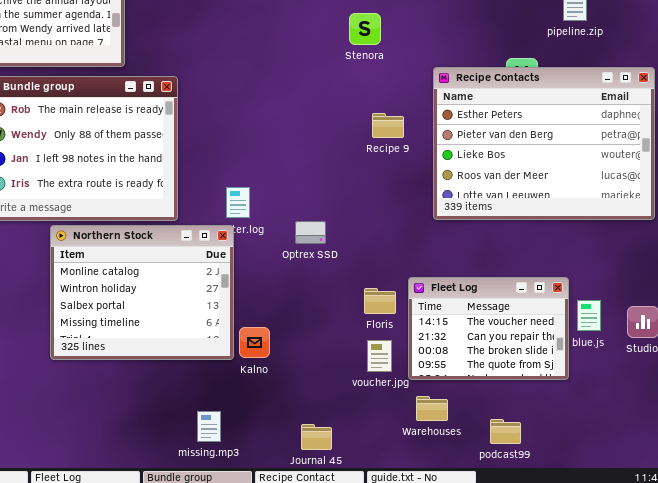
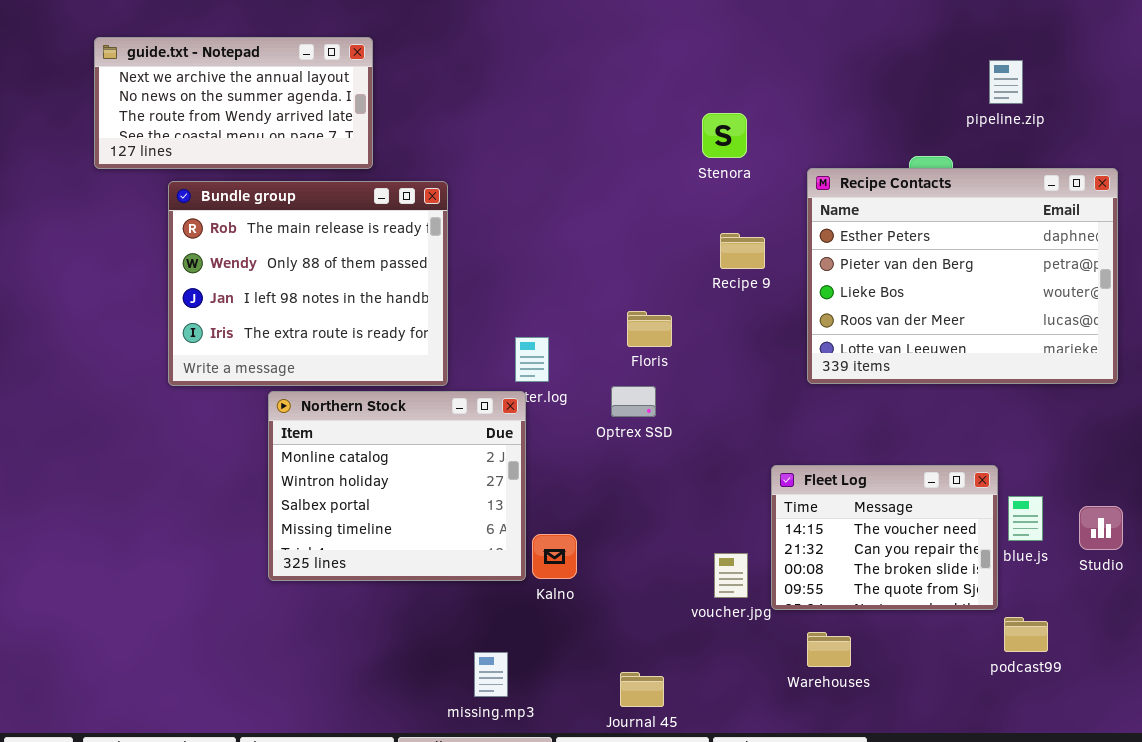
Stenora: [349,13,381,45] -> [702,113,747,158], moved
Floris: [364,288,396,314] -> [627,311,672,347], moved
Warehouses: [416,396,448,421] -> [807,632,851,667], moved
podcast99: [490,419,521,444] -> [1004,617,1048,652], moved

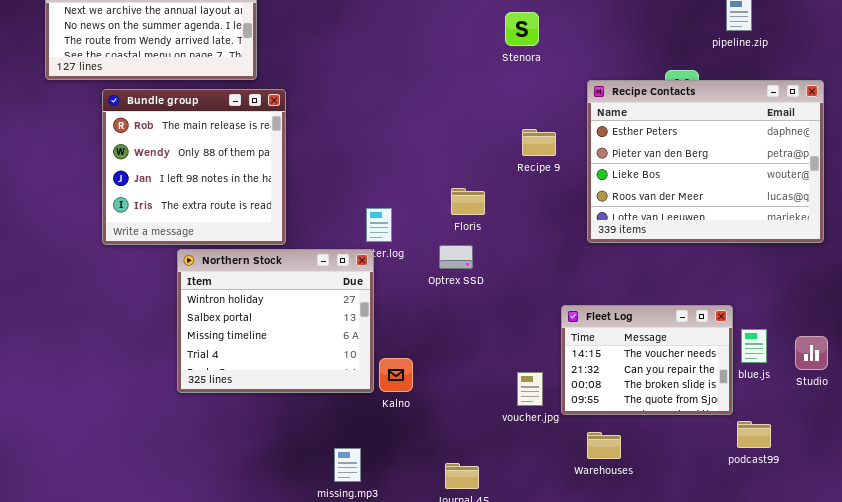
Stenora: [702,113,747,158] -> [505,12,539,46], moved
Bundle group: [168,181,448,386] -> [102,89,286,245], resized
Northern Stock: [268,391,526,581] -> [177,249,374,393], scrolled down 1 row

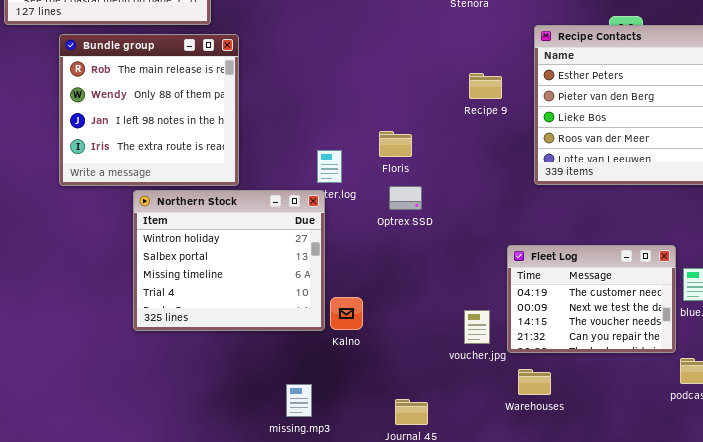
Floris: [451,188,485,215] -> [379,131,412,157], moved
Fleet Log: [561,305,733,415] -> [507,245,676,353], scrolled up 2 rows
Warehouses: [587,432,621,459] -> [518,369,551,395], moved

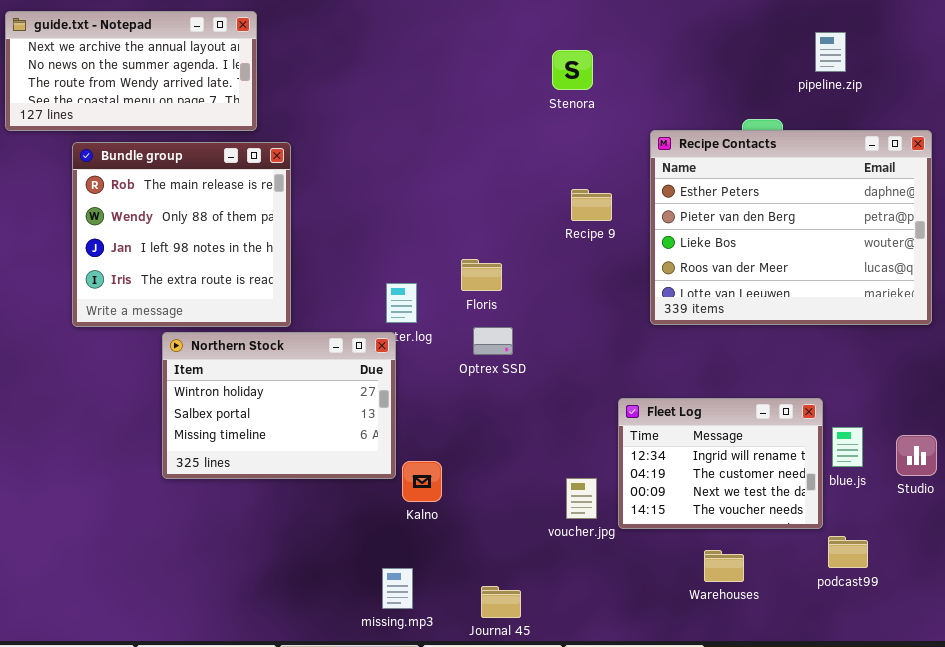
Northern Stock: [133,190,325,331] -> [162,332,396,479], resized
Fleet Log: [507,245,676,353] -> [618,398,823,529], scrolled up 1 row
Warehouses: [518,369,551,395] -> [704,550,744,582], moved
missing.mp3: [286,384,312,417] -> [382,568,413,609], moved

